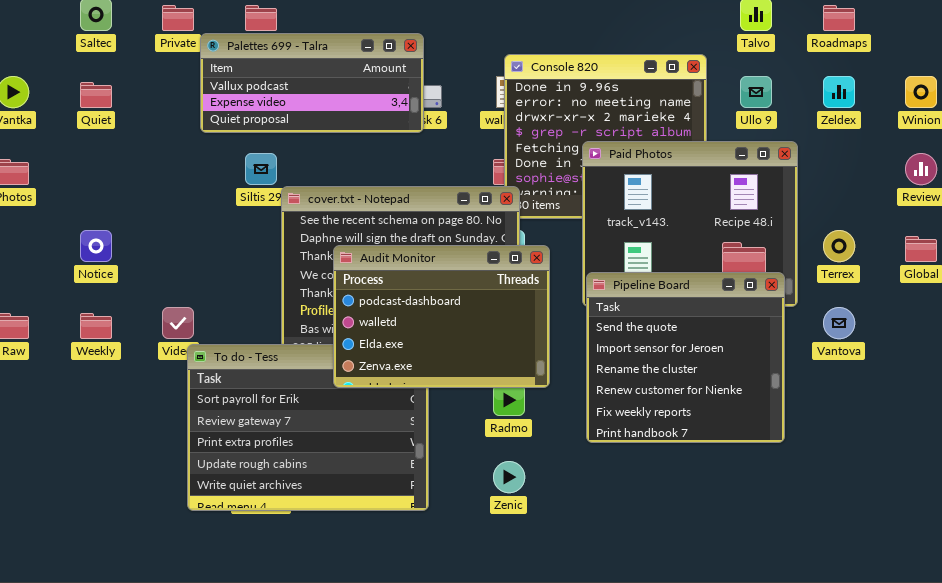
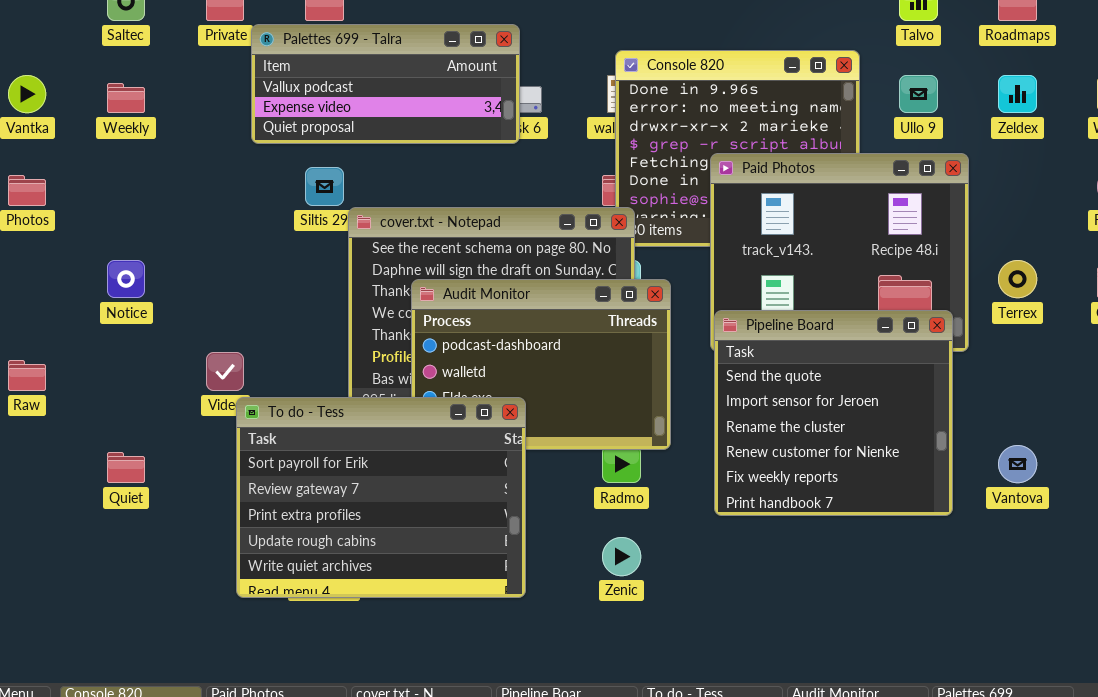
Quiet: [80,82,112,108] -> [107,452,145,483], moved
Vantova: [823,307,855,339] -> [998,445,1037,483], moved
Weekly: [80,313,112,339] -> [107,83,145,113], moved
To do - Tess: [187,344,429,511] -> [236,397,526,598], raised

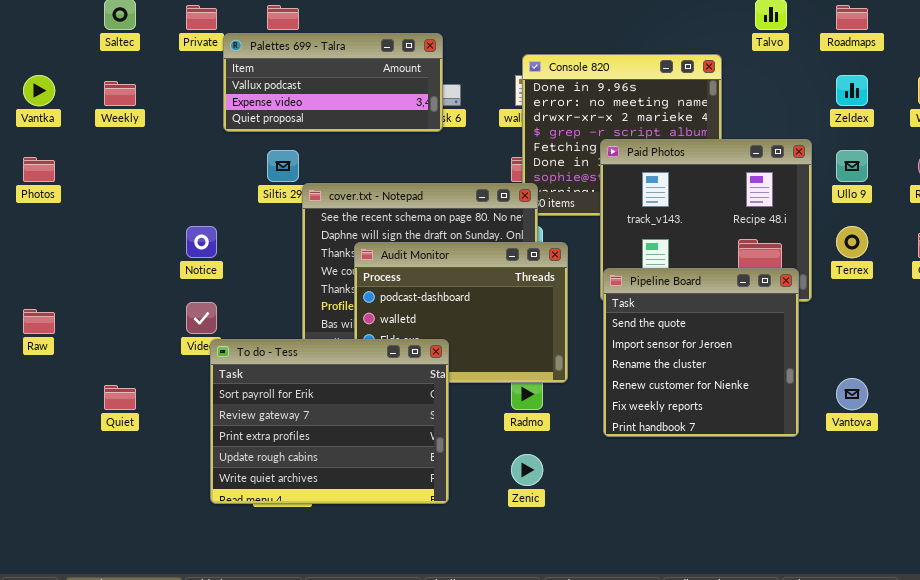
Ullo 9: [899,75,938,113] -> [836,150,868,182], moved
Notice: [107,260,145,298] -> [186,226,217,258], moved

